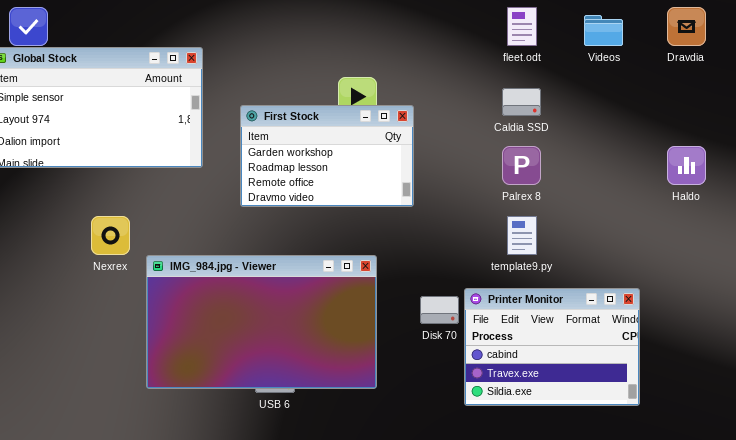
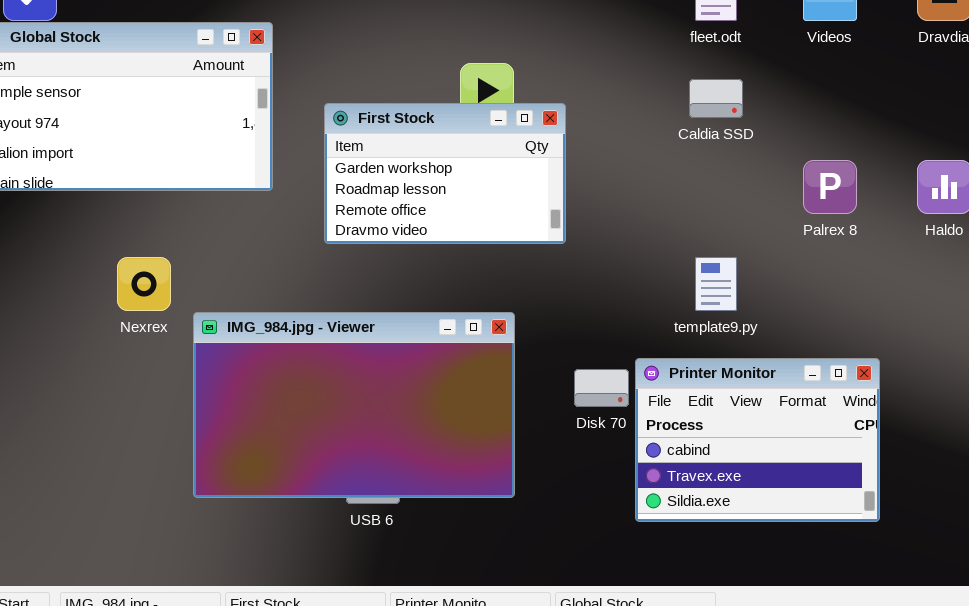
Palrex 8: [502,146,541,185] -> [803,160,857,214], moved

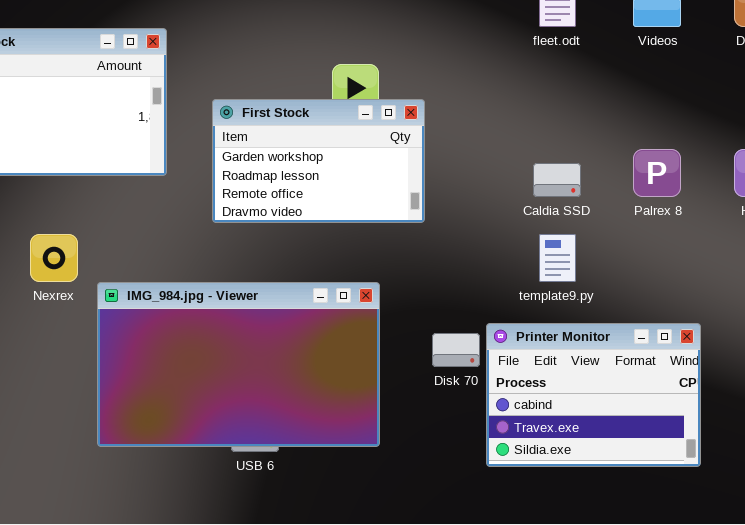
Caldia SSD: [689,79,743,118] -> [533,163,581,197], moved

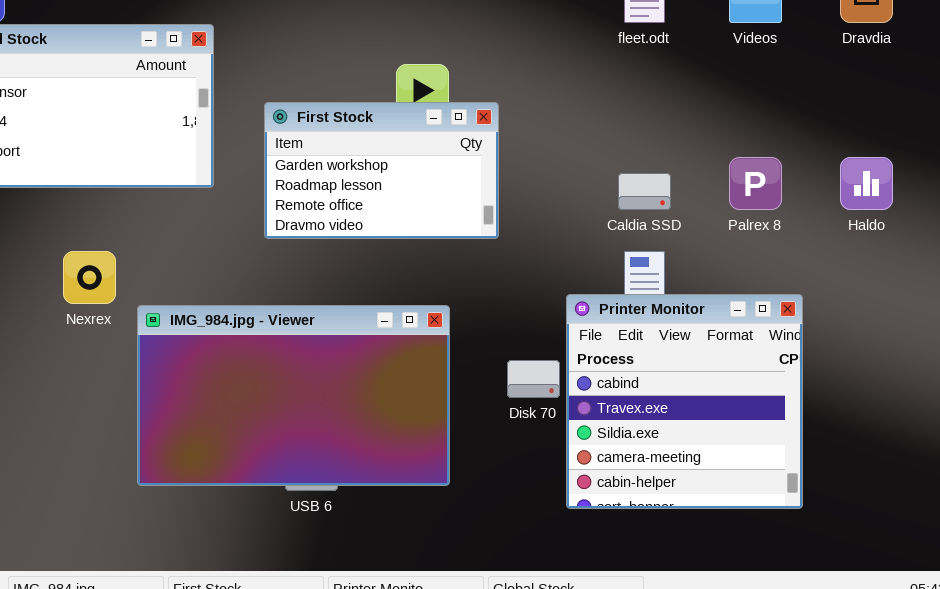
Printer Monitor: [486,323,701,467] -> [566,294,803,509], resized

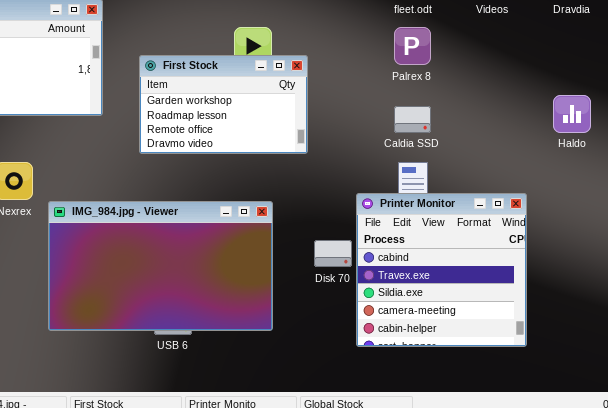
Palrex 8: [729,157,782,210] -> [394,27,431,65], moved

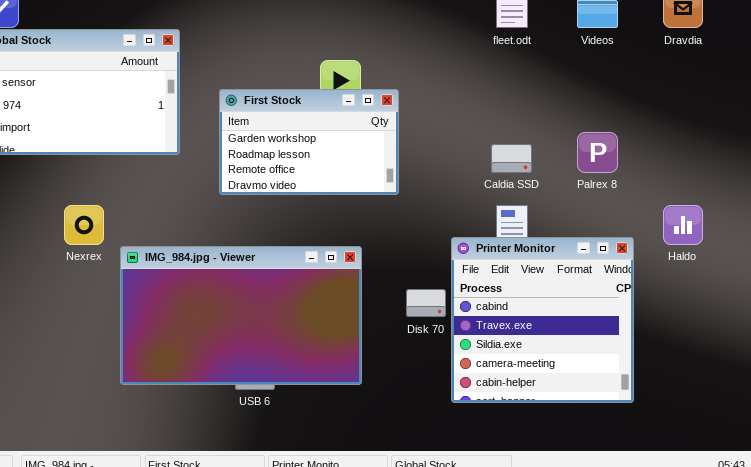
Palrex 8: [394,27,431,65] -> [577,132,618,173], moved
Haldo: [553,95,591,133] -> [663,205,703,245], moved

